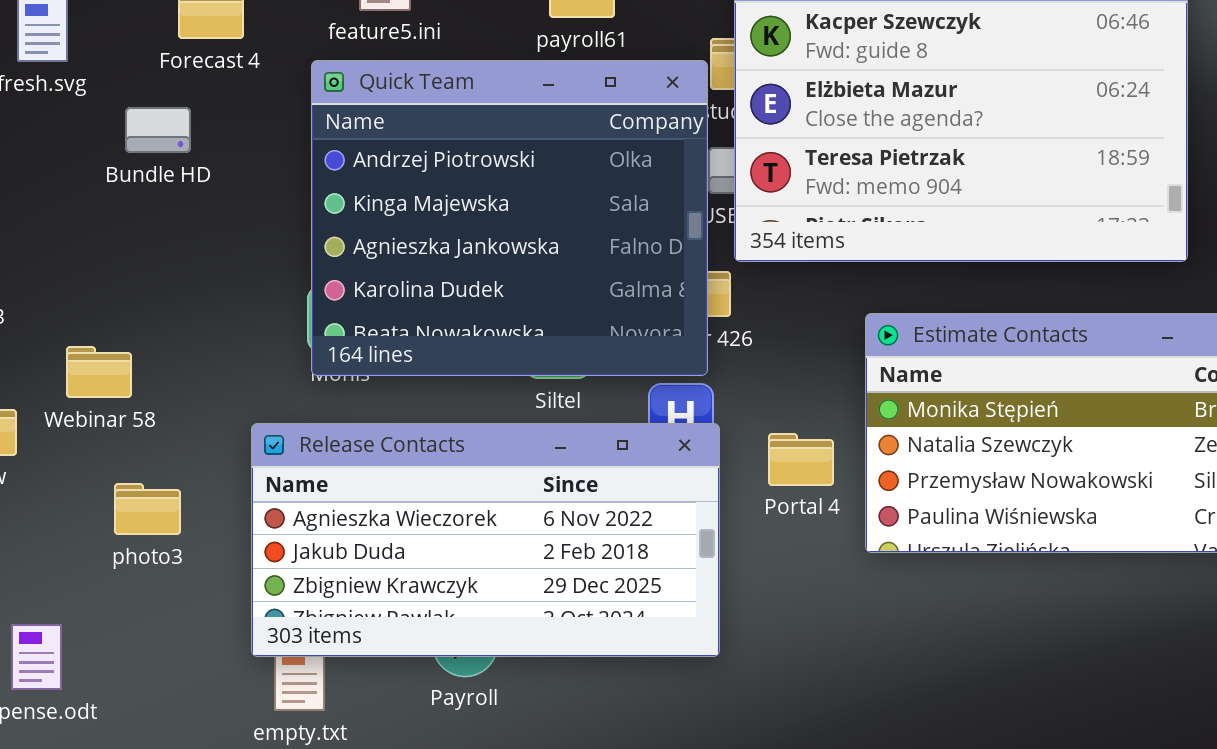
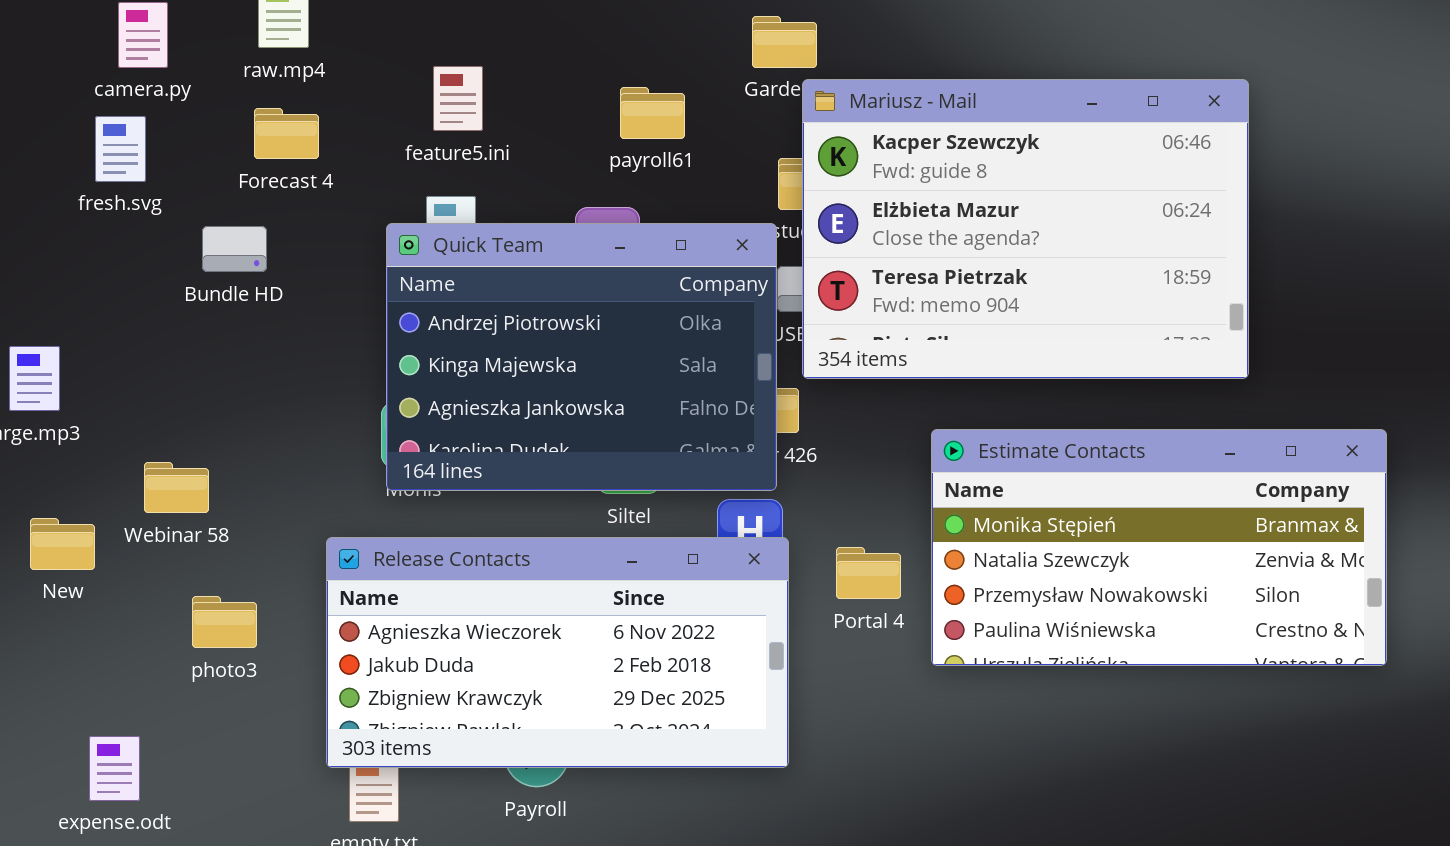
Quick Team: [311,60,708,376] -> [386,223,777,491], resized

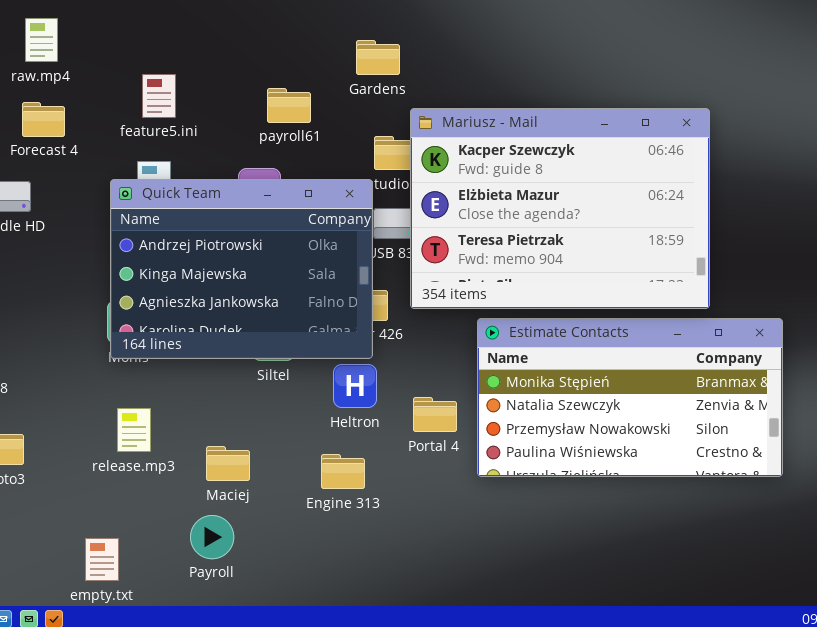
Mariusz - Mail: [802,79,1249,379] -> [410,108,710,309], moved
Release Contacts: [326,537,789,768] -> none, closed

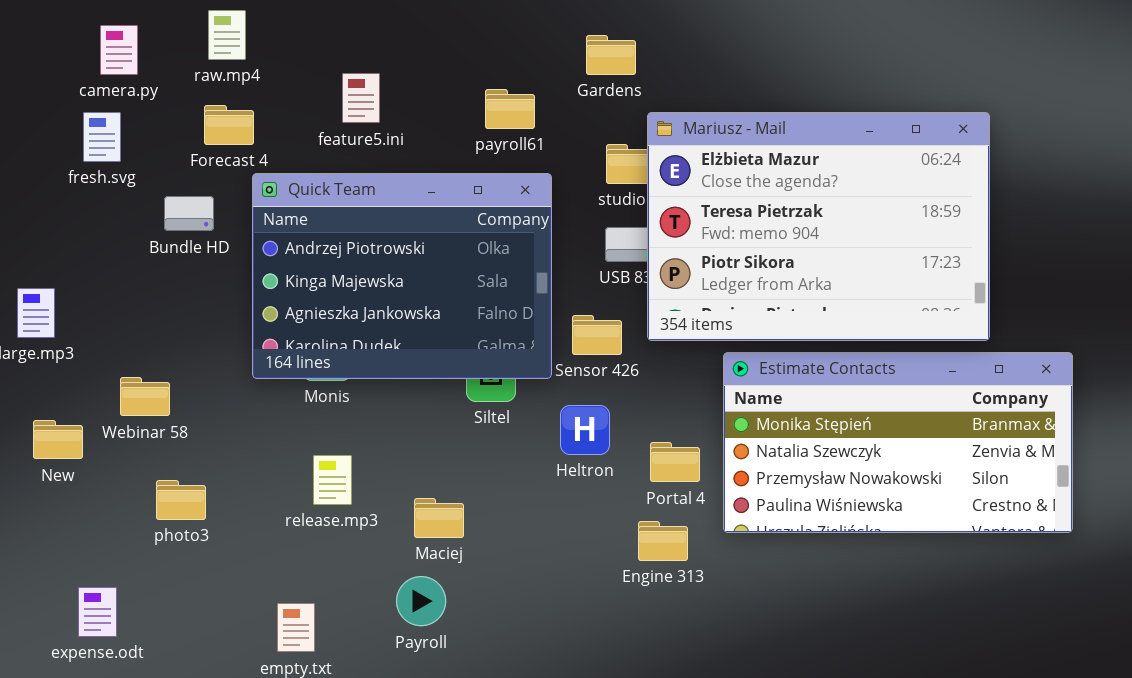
Mariusz - Mail: [410,108,710,309] -> [647,112,990,341], scrolled down 1 row
Quick Team: [110,179,373,359] -> [252,173,552,379], moved
Engine 313: [321,454,365,489] -> [638,521,688,561], moved

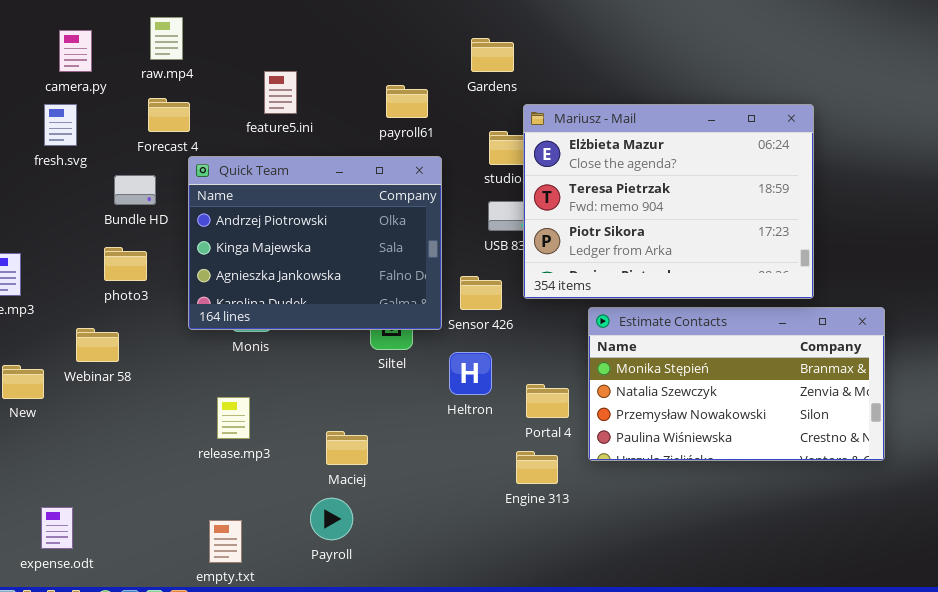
release.mp3: [313,455,352,505] -> [217,397,250,439], moved
photo3: [156,480,206,520] -> [104,247,147,281], moved

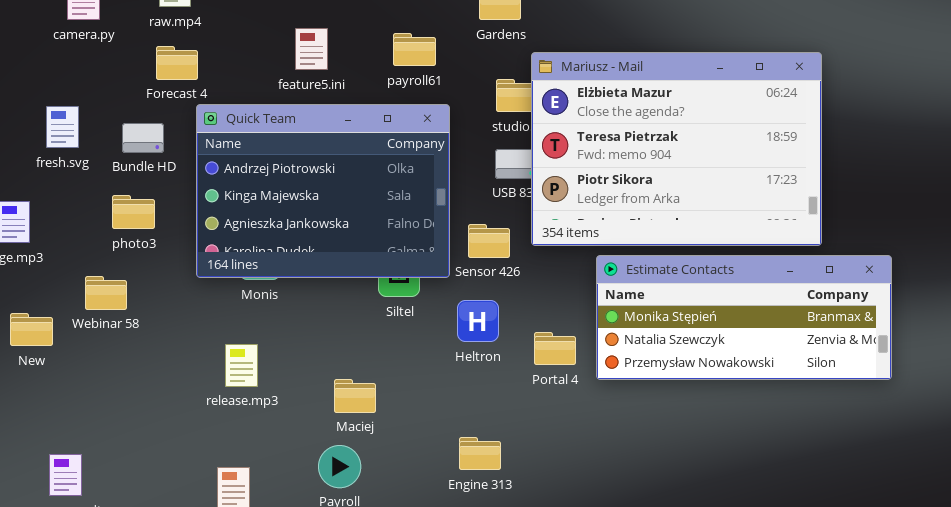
feature5.ini: [264,71,297,114] -> [295,28,328,70], moved
fresh.svg: [44,104,77,146] -> [46,106,79,148], moved
Estimate Contacts: [588,307,885,461] -> [596,255,892,380], resized
Engine 313: [516,451,558,484] -> [459,437,501,470], moved

